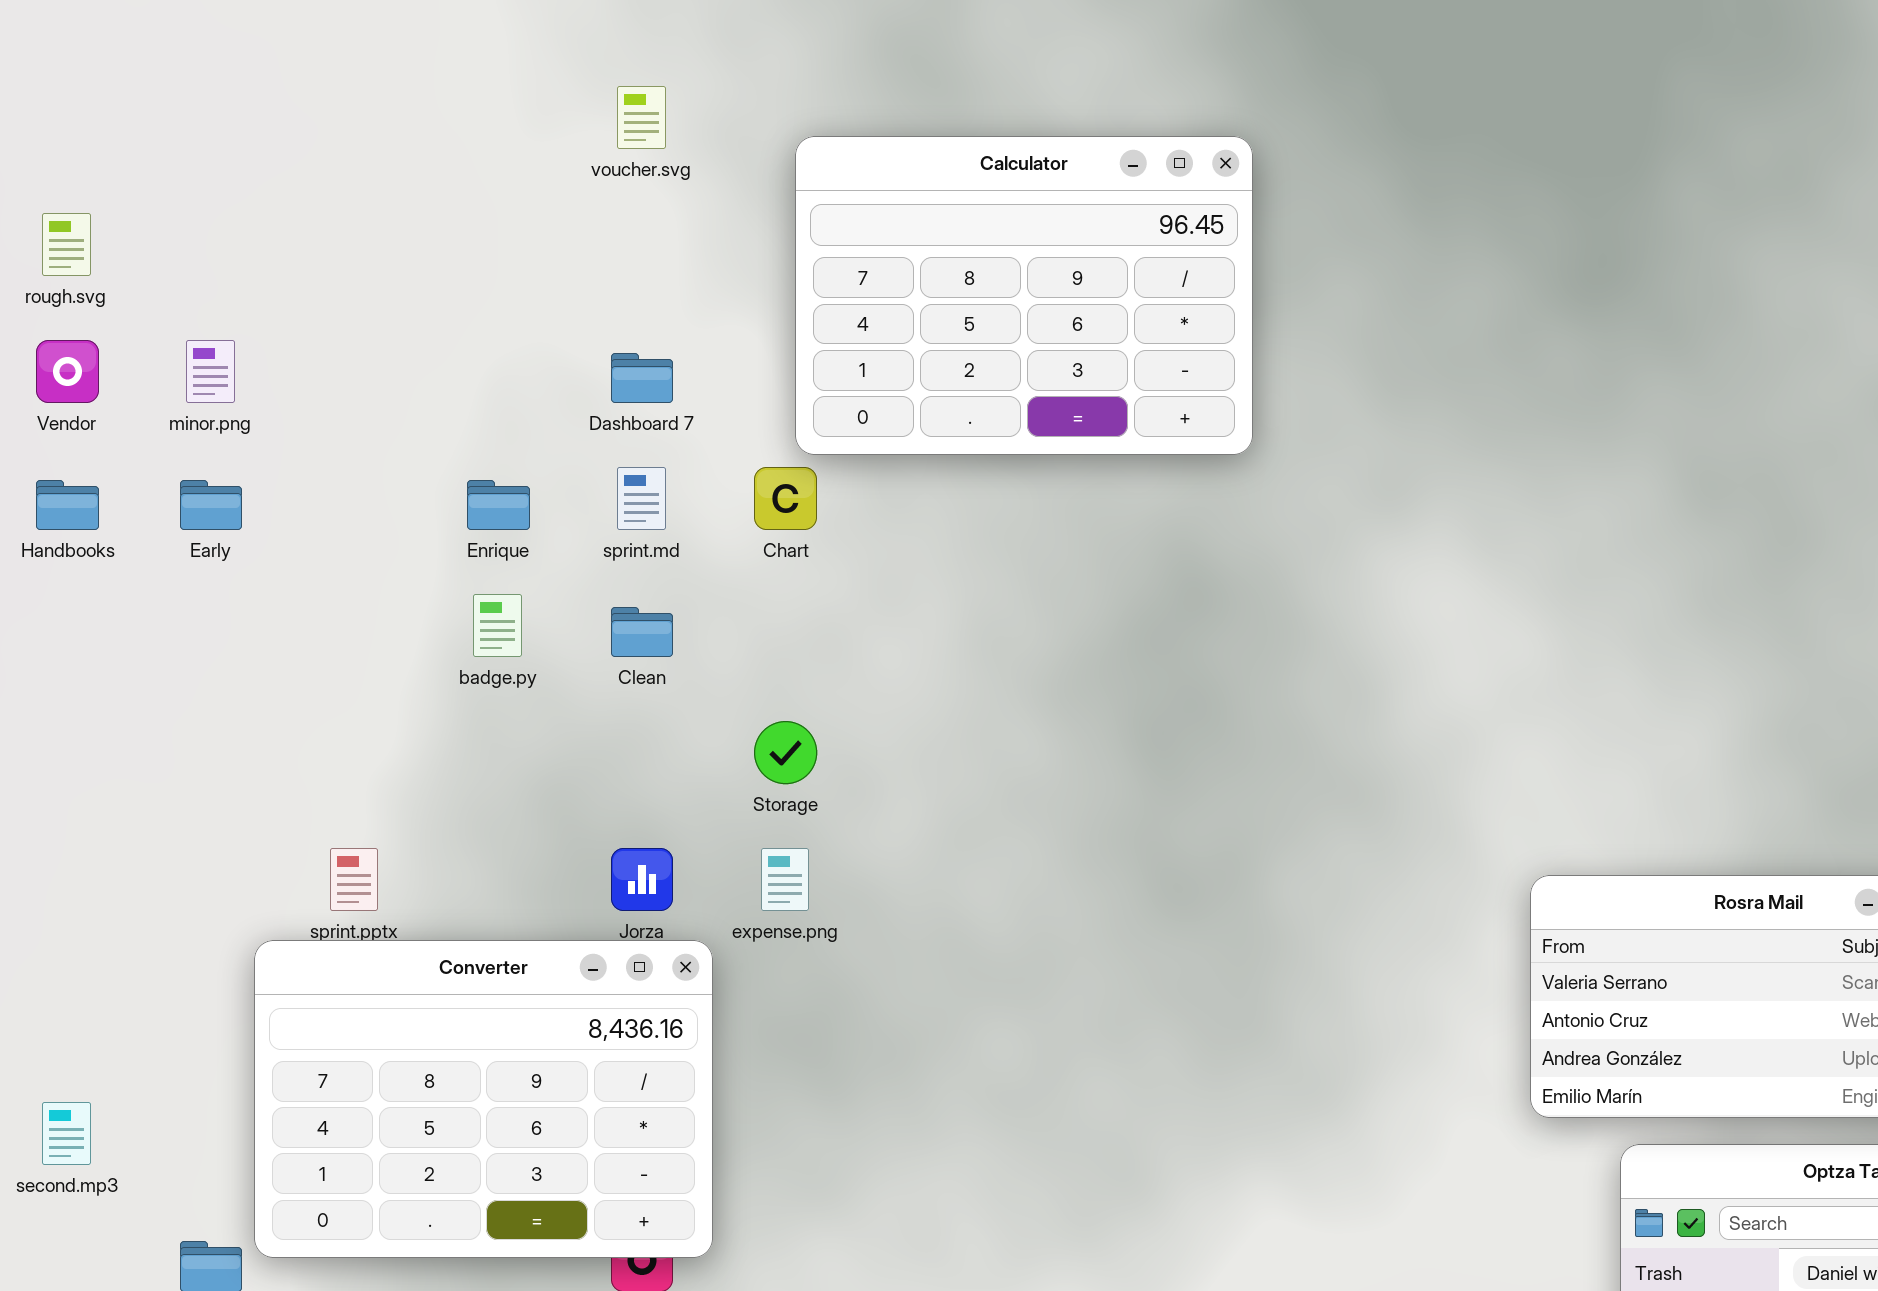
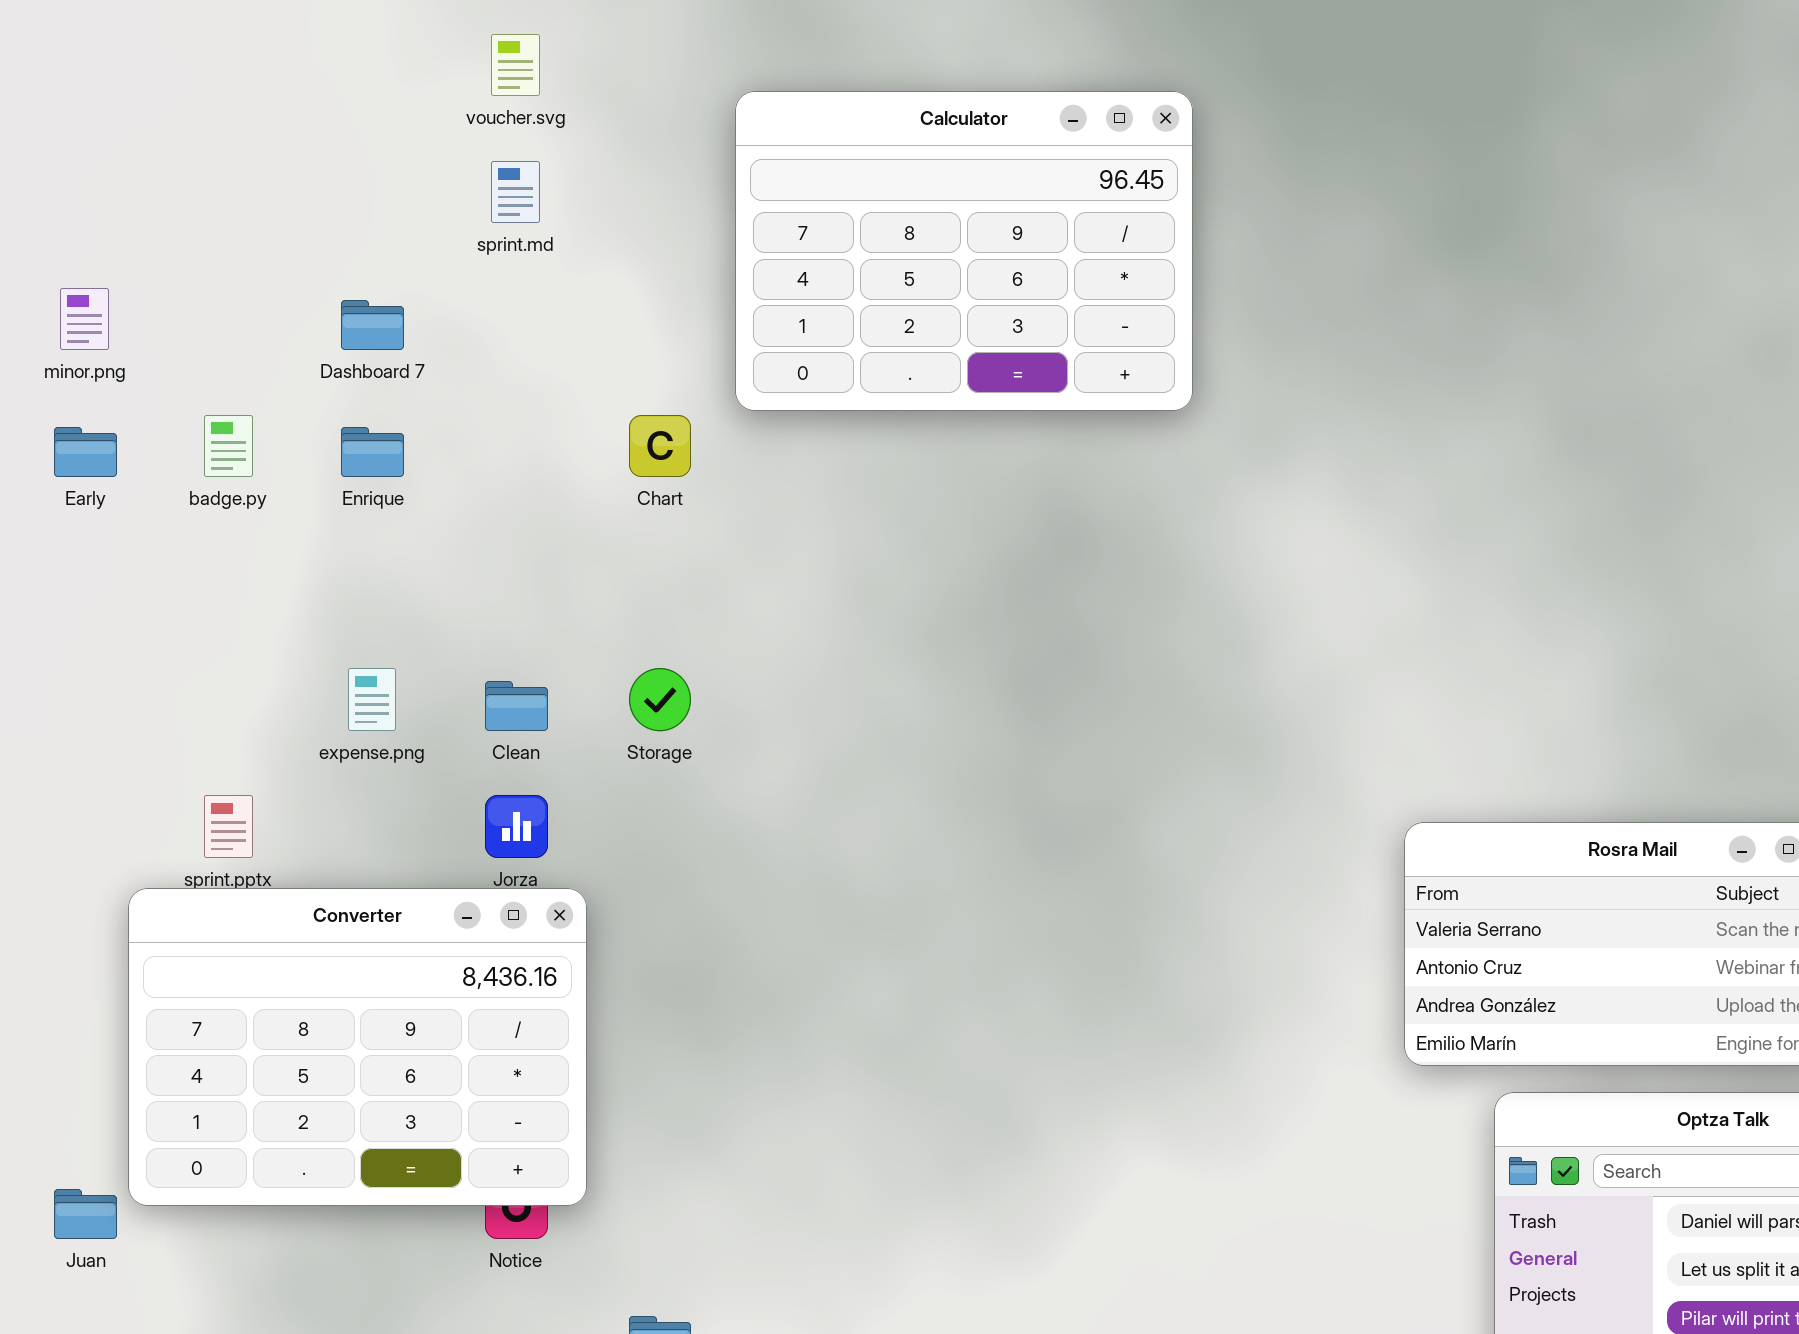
Calculator: [795,136,1253,455] -> [735,91,1193,411], moved
Dashboard 7: [611,353,673,403] -> [341,300,404,350], moved
sprint.md: [617,467,666,530] -> [491,161,540,223], moved
badge.py: [473,594,522,657] -> [204,415,253,477], moved
Clean: [611,607,673,657] -> [485,681,548,731], moved
expense.png: [761,848,809,911] -> [348,668,396,731], moved

